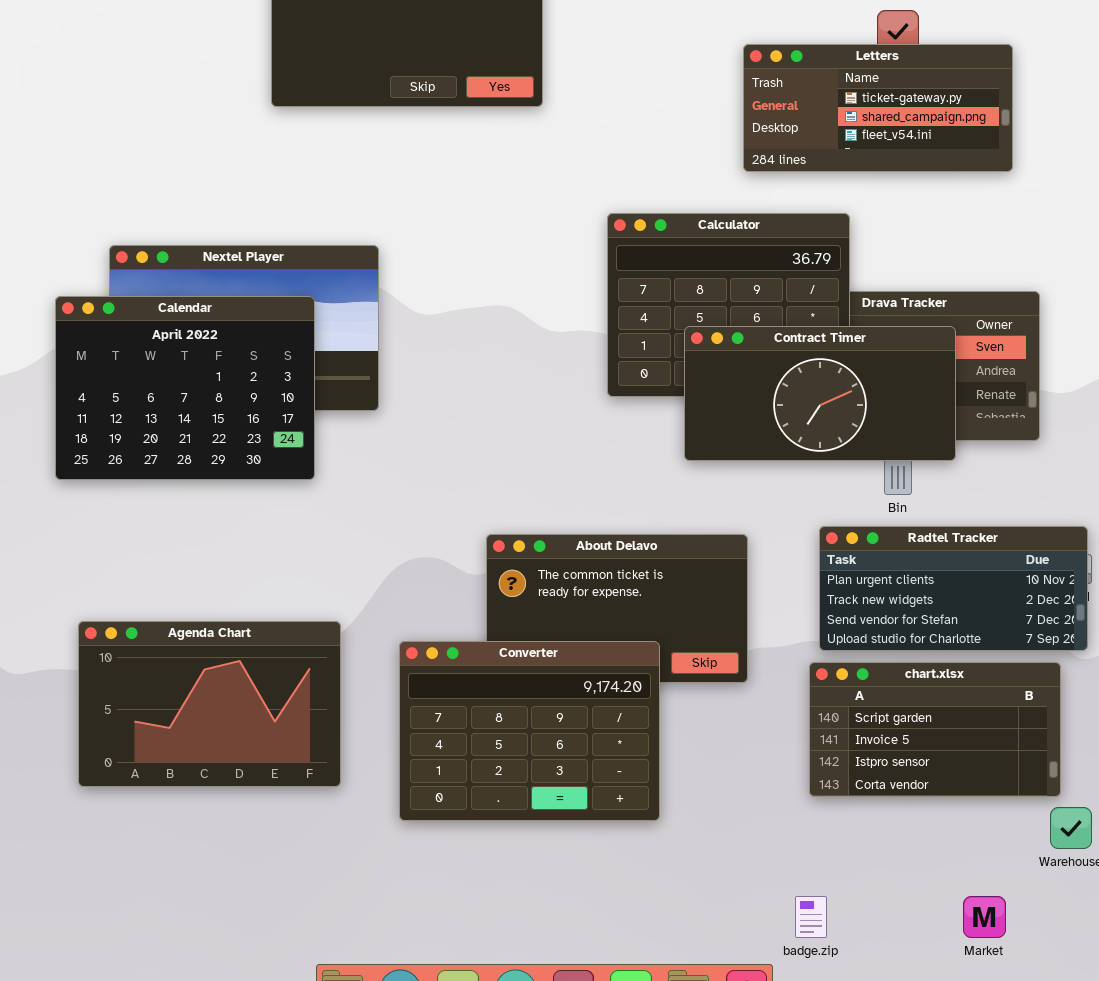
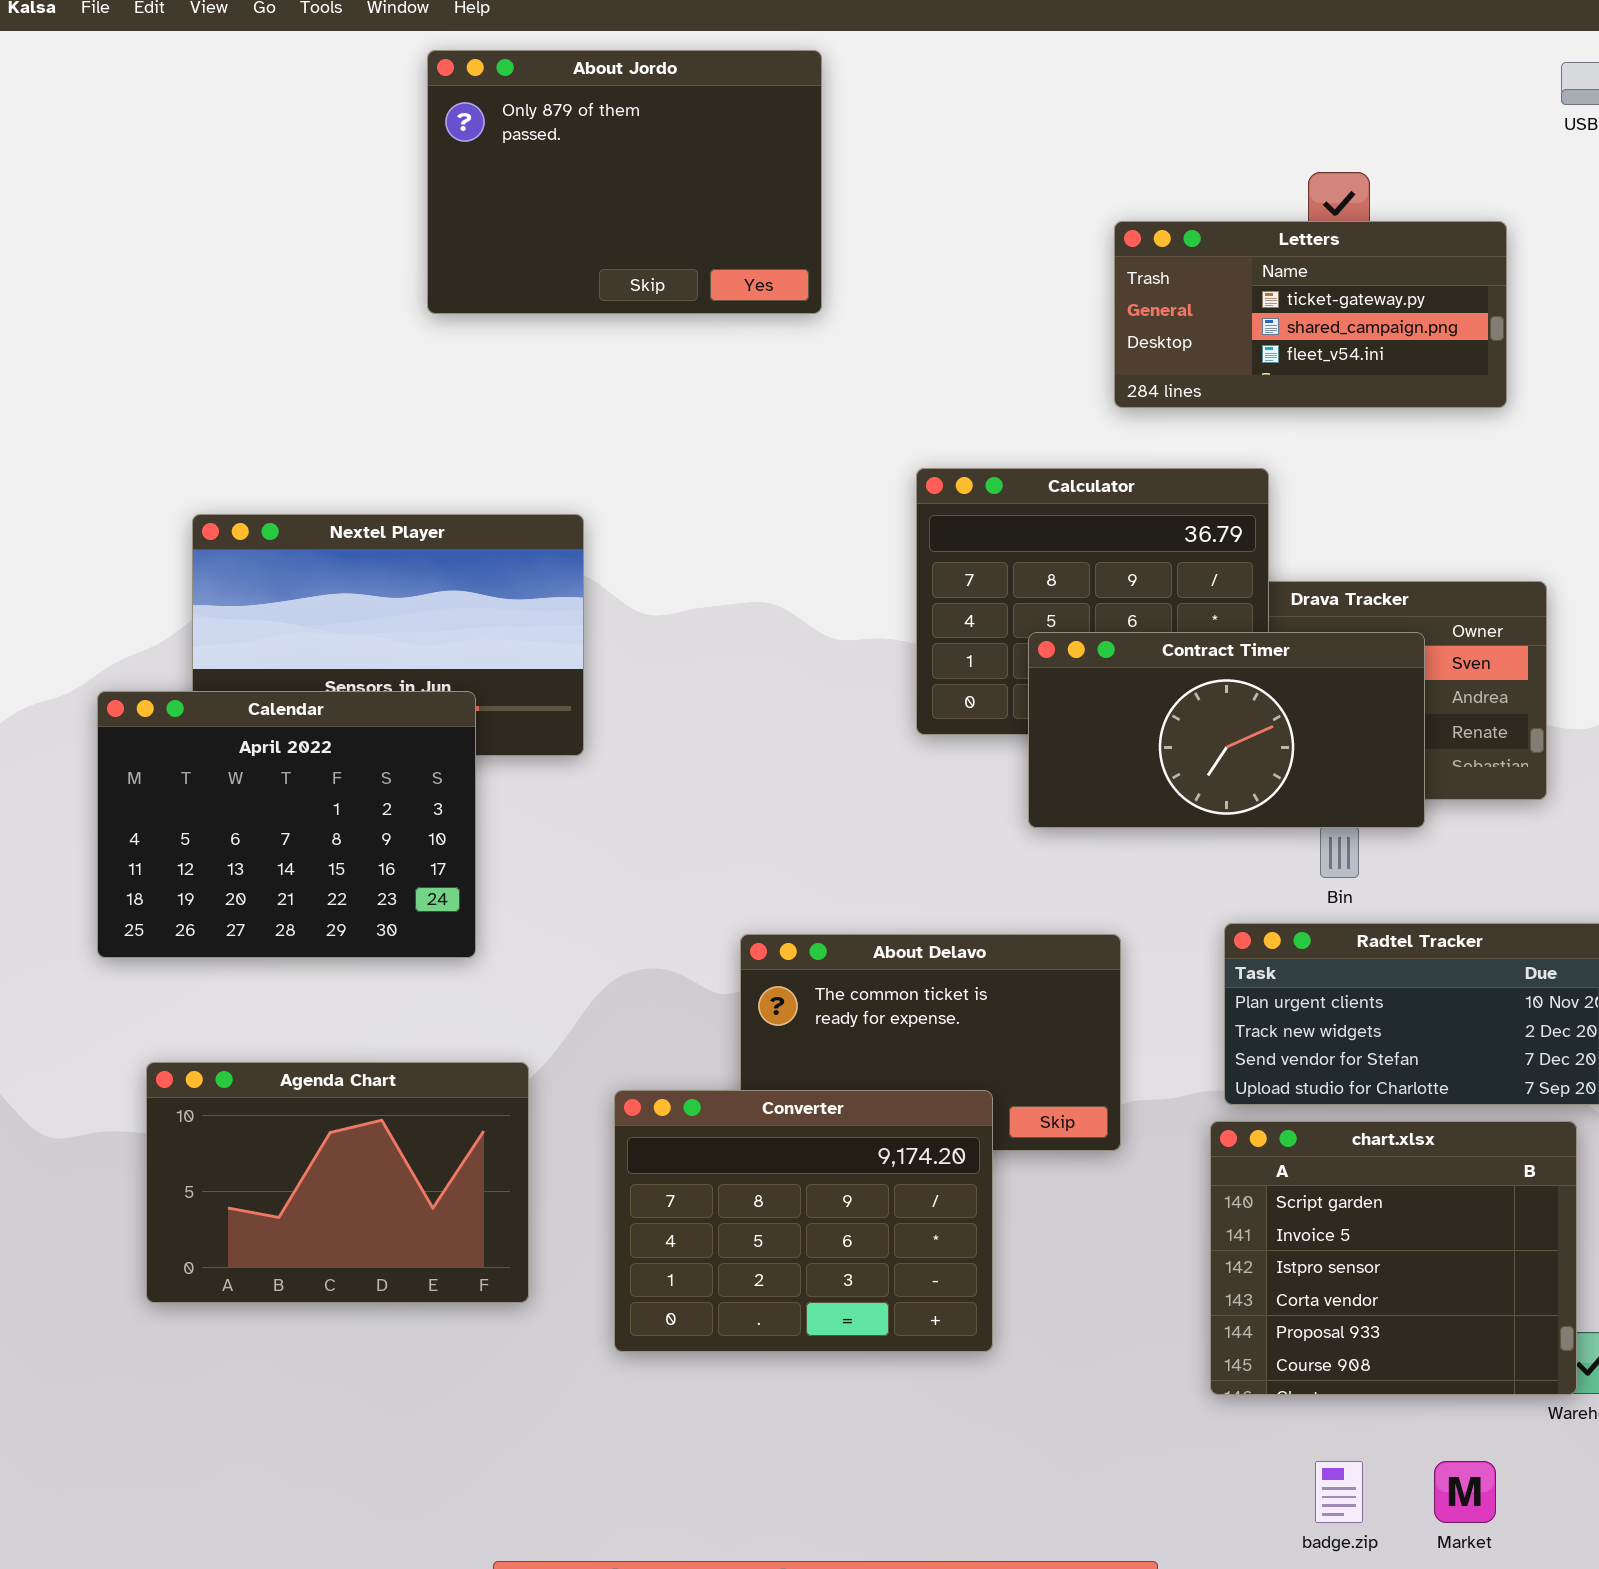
Calendar: [55,296,315,480] -> [97,691,476,958], moved
chart.xlsx: [809,662,1061,797] -> [1210,1121,1577,1395], resized
badge.zip: [795,896,827,938] -> [1315,1461,1363,1523], moved

